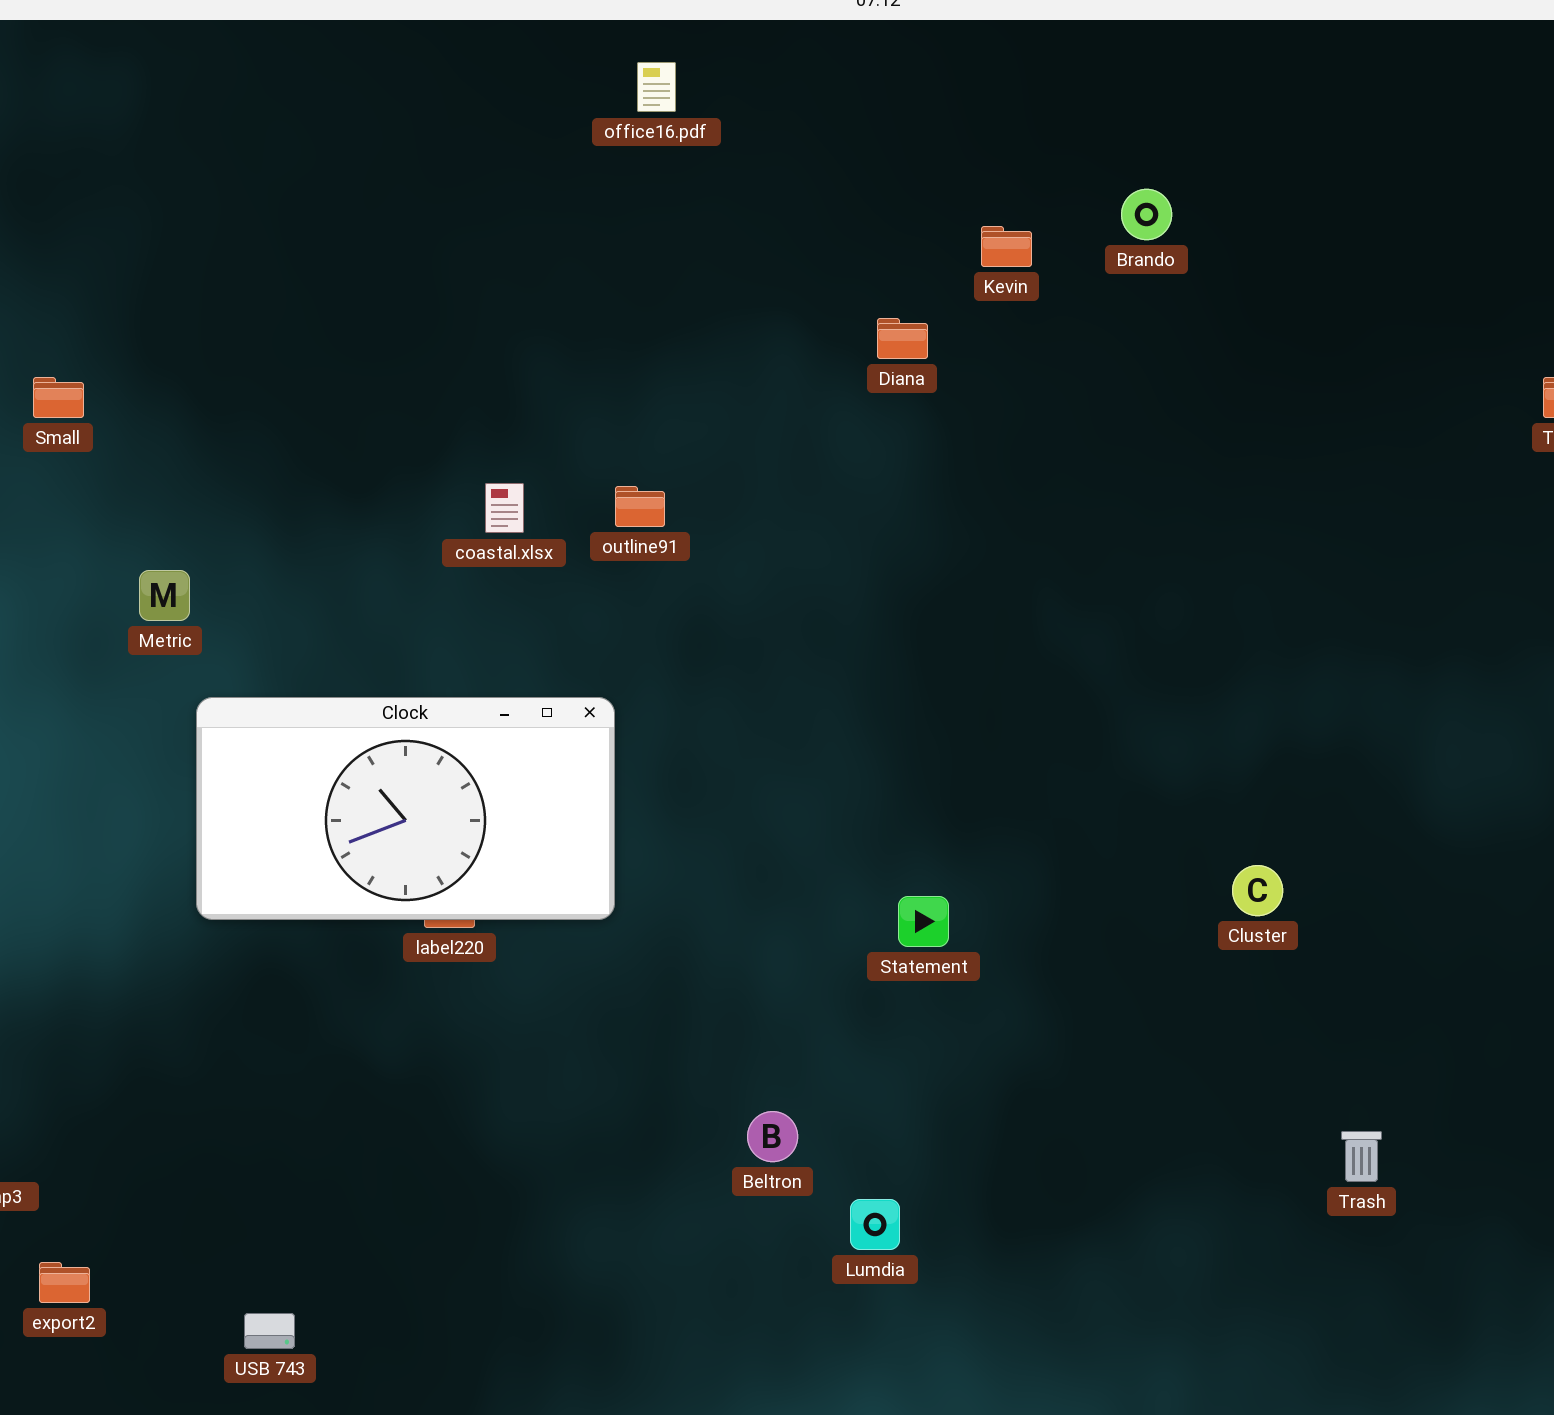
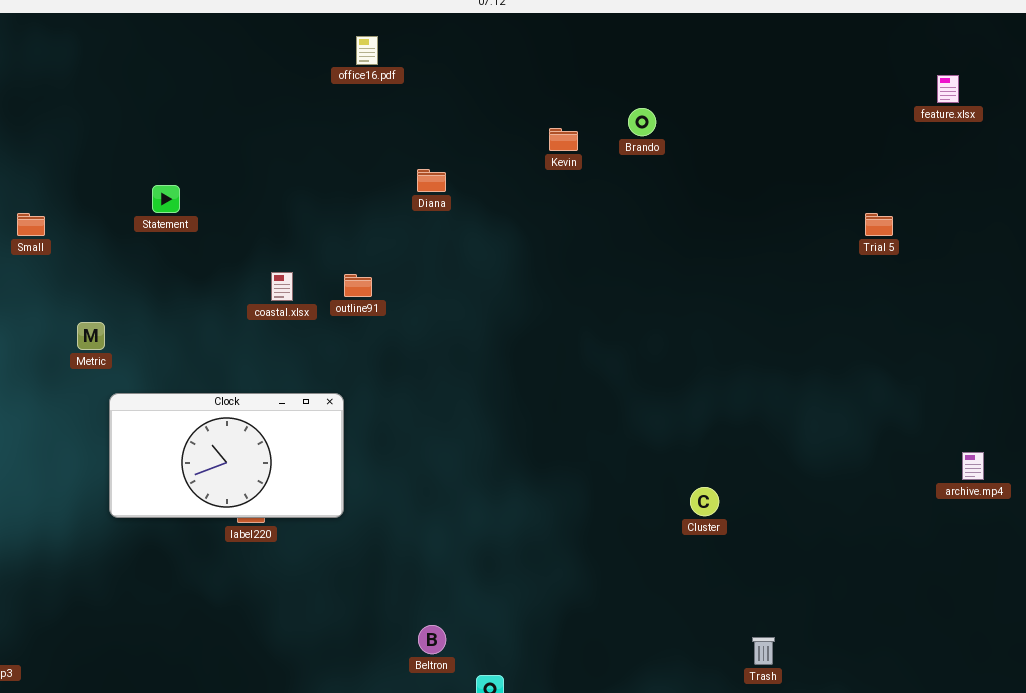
Diana: [877,318,928,359] -> [417,169,446,192], moved
Statement: [898,896,949,947] -> [152,185,180,213], moved

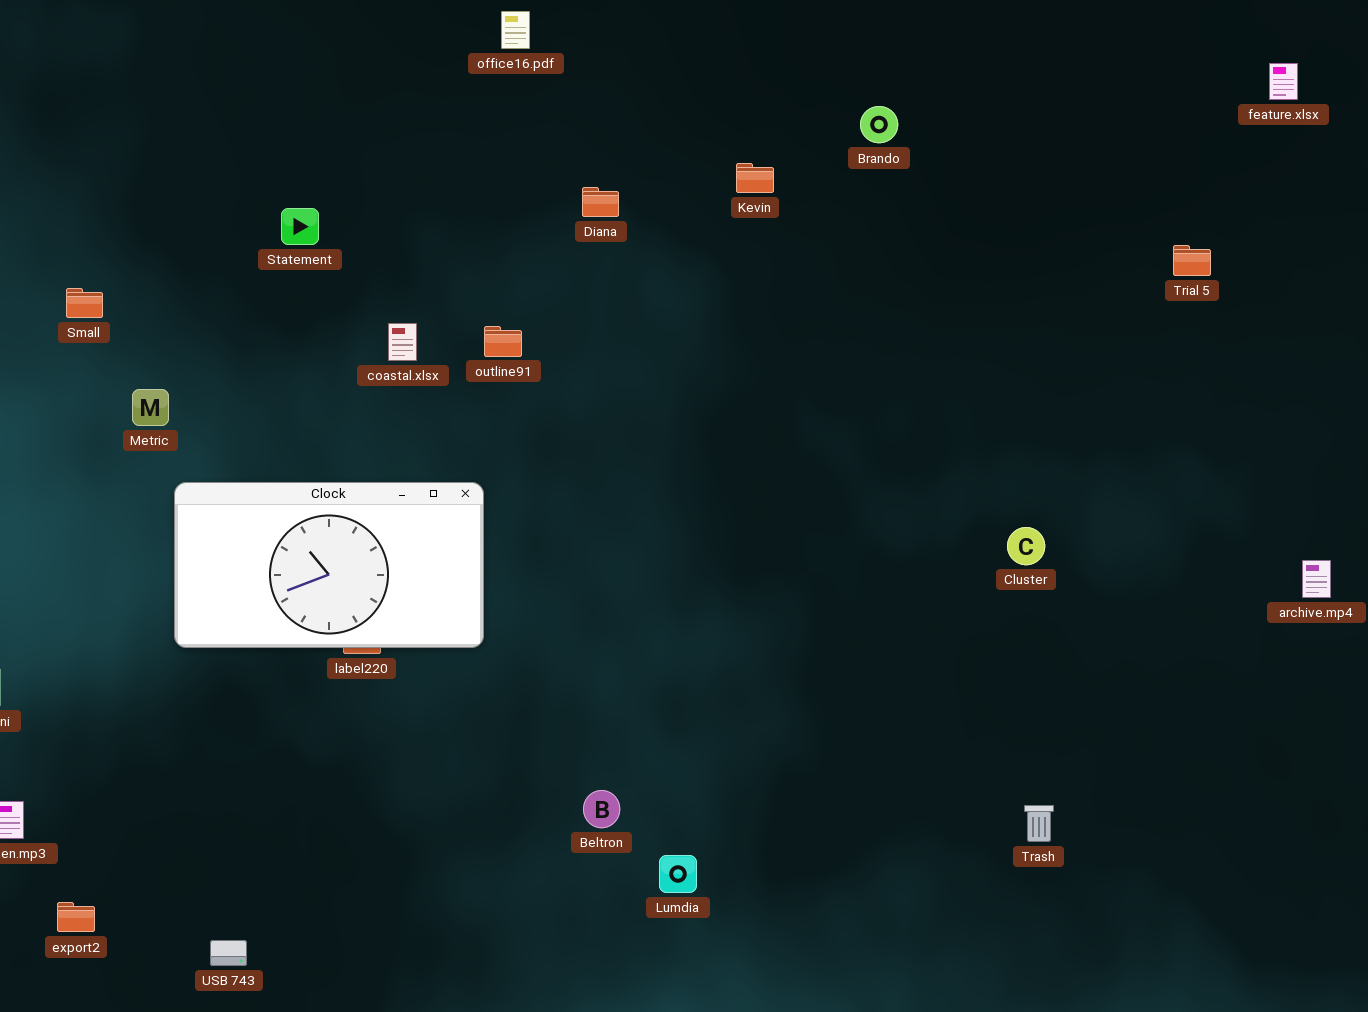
Kevin: [549,128,578,151] -> [736,163,774,193], moved
Statement: [152,185,180,213] -> [281,208,319,245], moved
Small: [17,213,45,236] -> [66,288,103,318], moved
Cluster: [690,487,719,516] -> [1007,527,1045,565], moved

